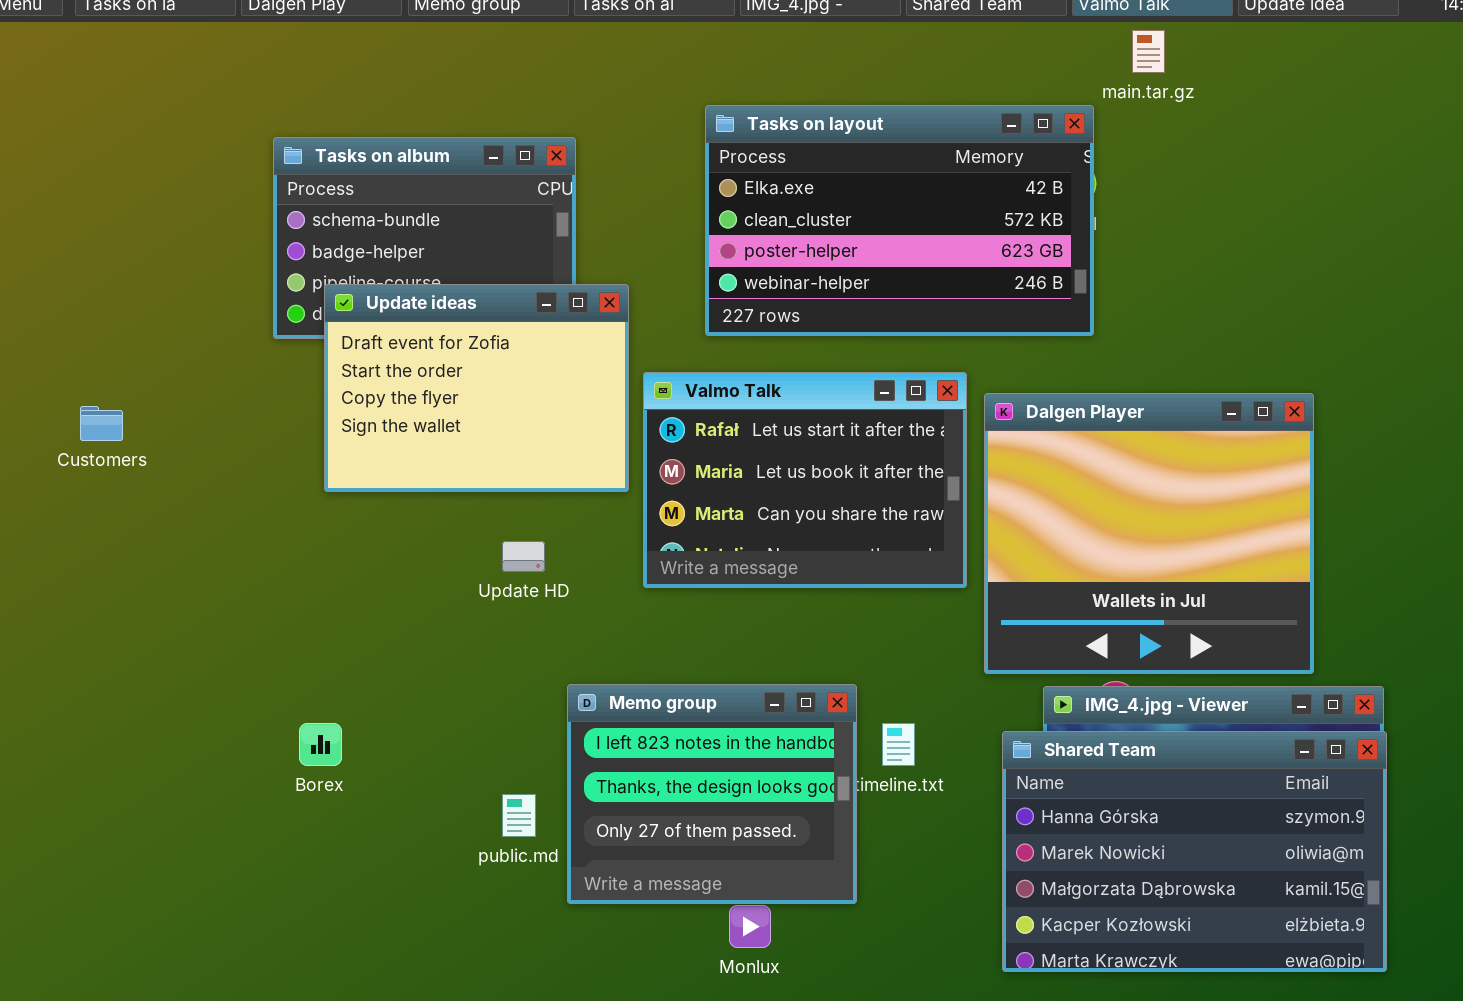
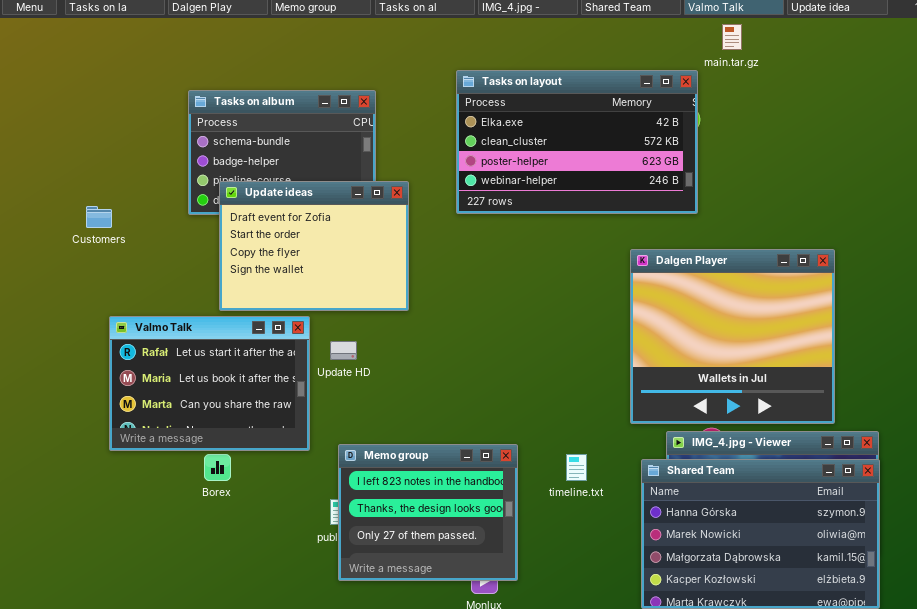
Valmo Talk: [643,372,967,588] -> [109,316,310,451], moved
Customers: [80,406,123,441] -> [86,206,112,228], moved
Memo group: [567,684,857,904] -> [338,444,518,581], moved

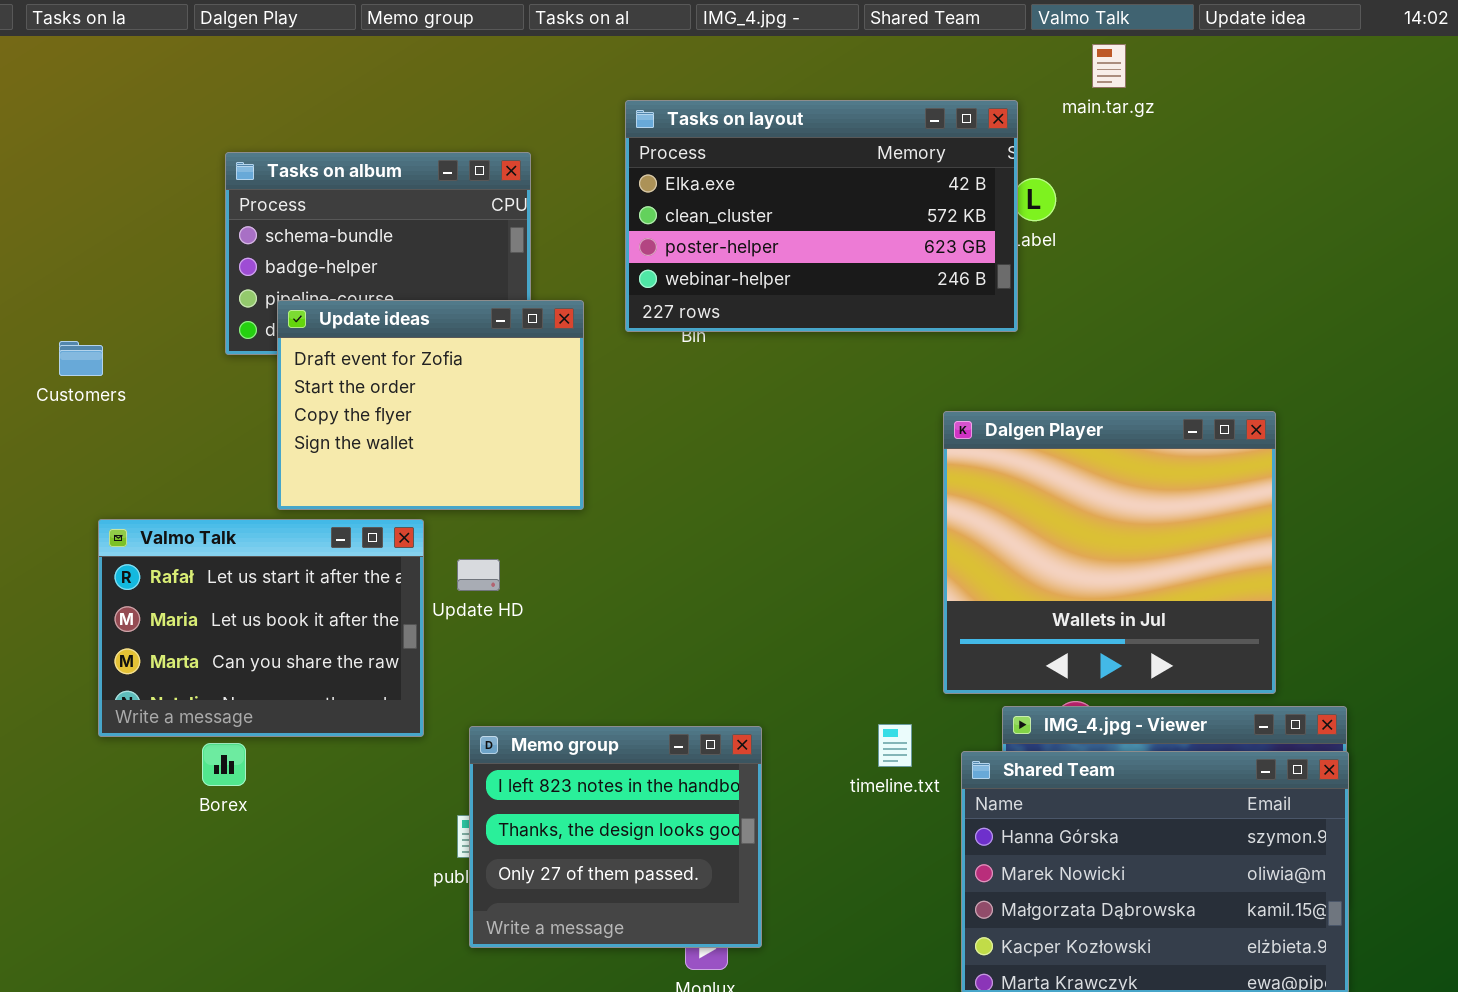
Tasks on layout: [456,70,698,214] -> [625,100,1018,332], moved
Borex: [204,454,231,481] -> [202,743,246,786], moved
timeline.txt: [566,454,587,481] -> [878,724,912,767], moved

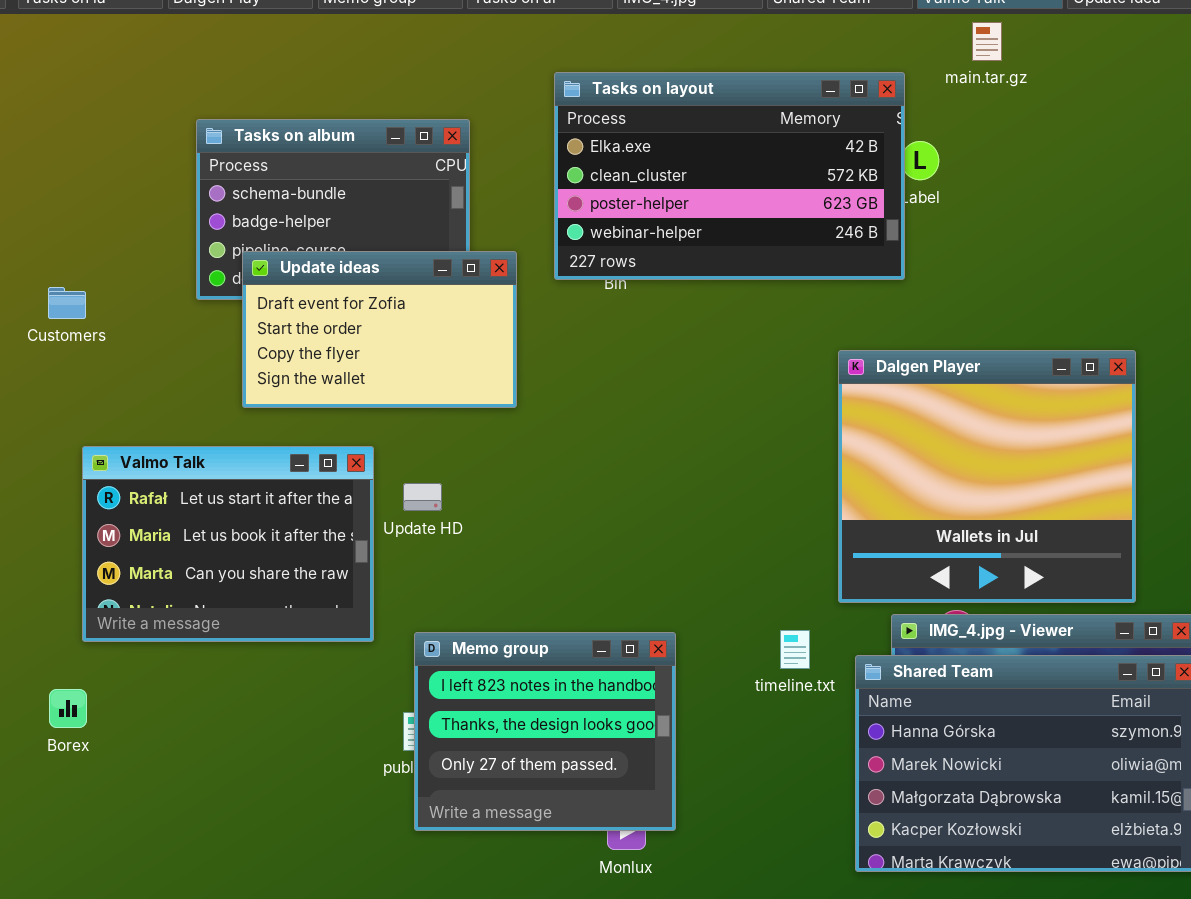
Update ideas: [277,300,584,510] -> [242,251,517,408], resized
Borex: [202,743,246,786] -> [49,689,87,728], moved

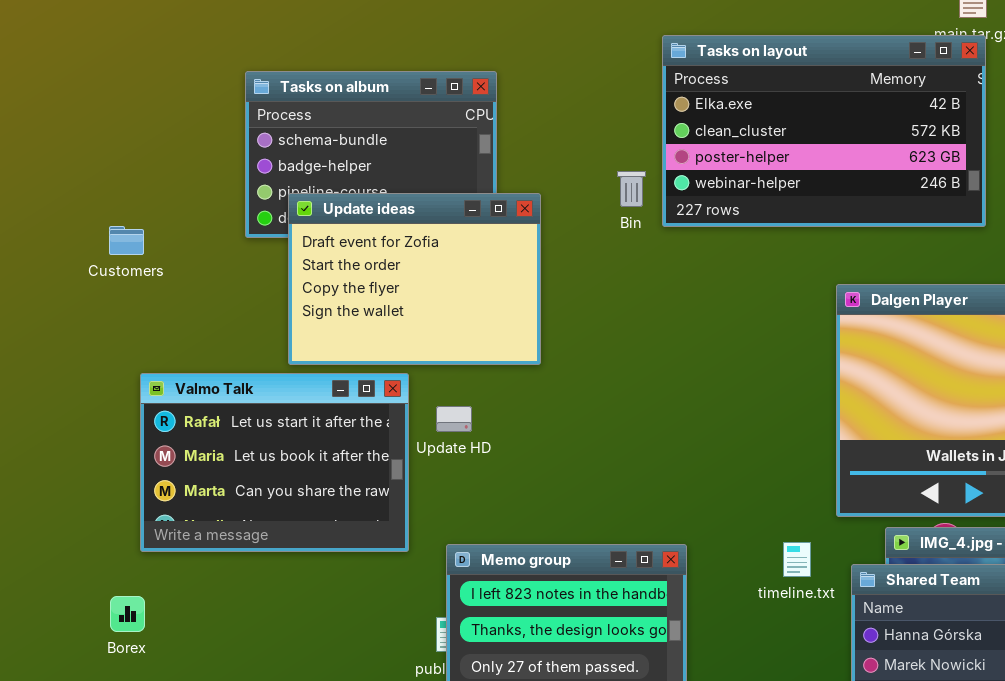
Tasks on layout: [554,72,905,280] -> [662,35,986,227], moved
Update ideas: [242,251,517,408] -> [288,193,541,365], resized

